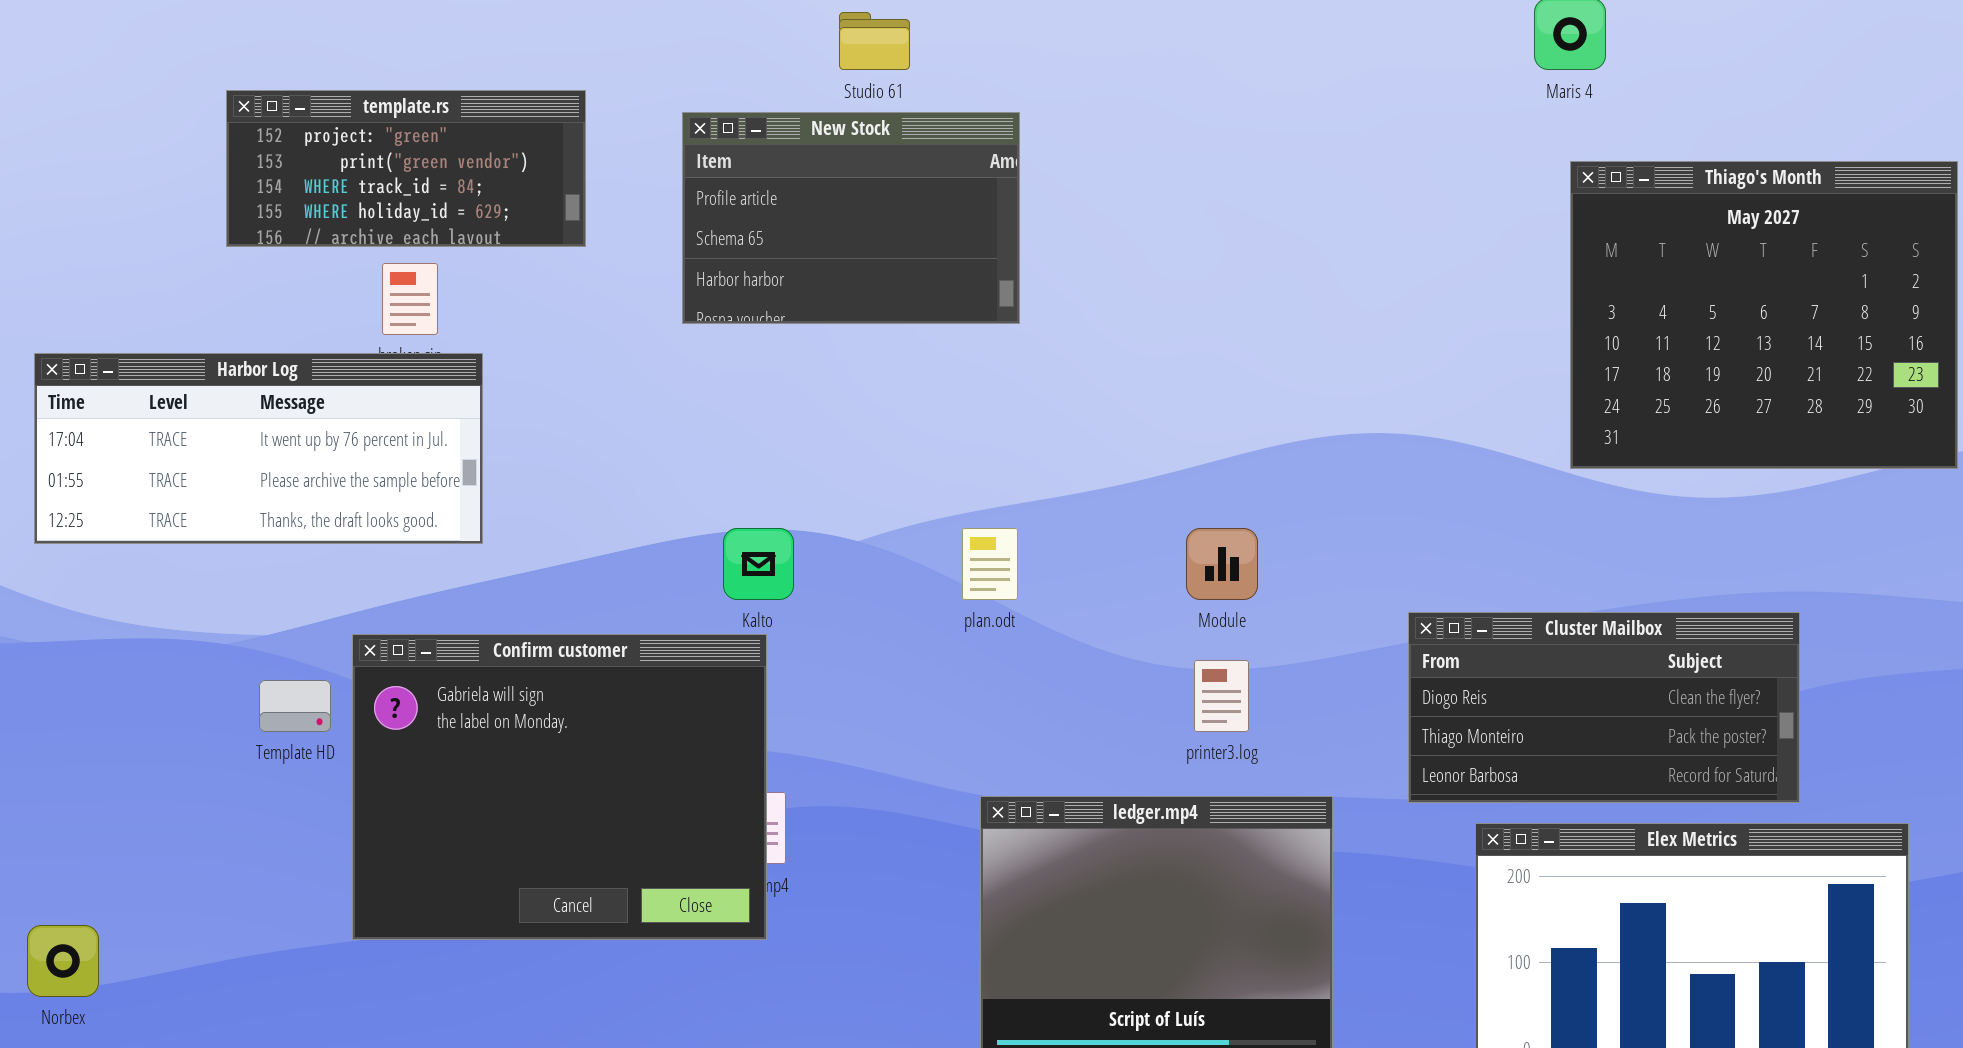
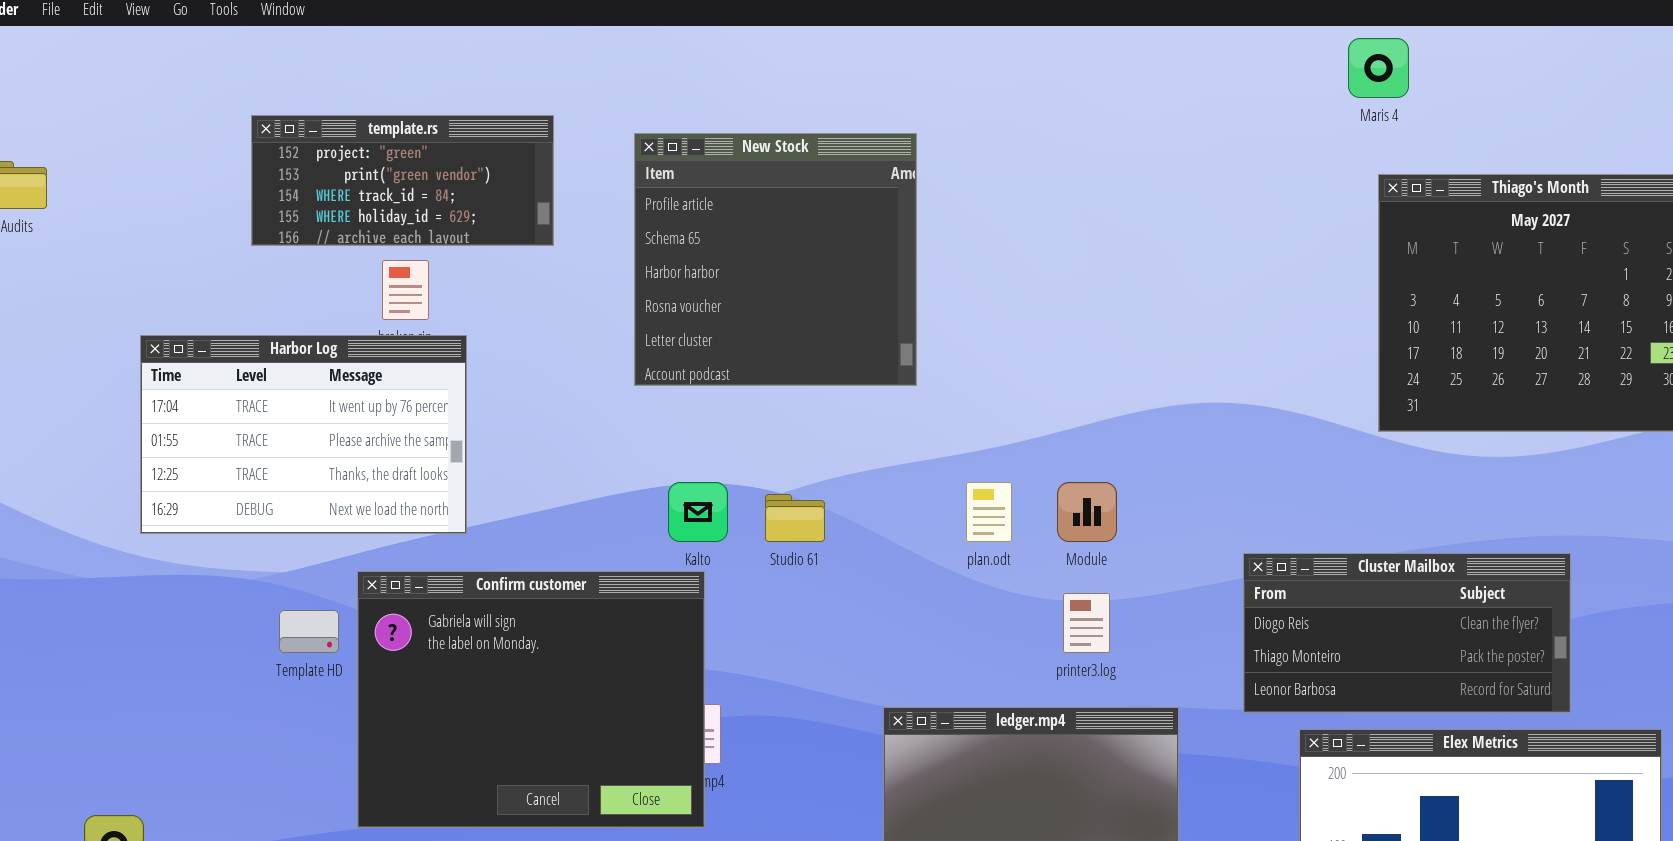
Studio 61: [839,12,910,70] -> [765,494,825,542], moved
New Stock: [682,112,1020,324] -> [634,133,917,386], resized
Harbor Log: [34,353,483,544] -> [140,335,467,534], resized
plan.odt: [962,528,1018,600] -> [966,482,1012,542], moved

